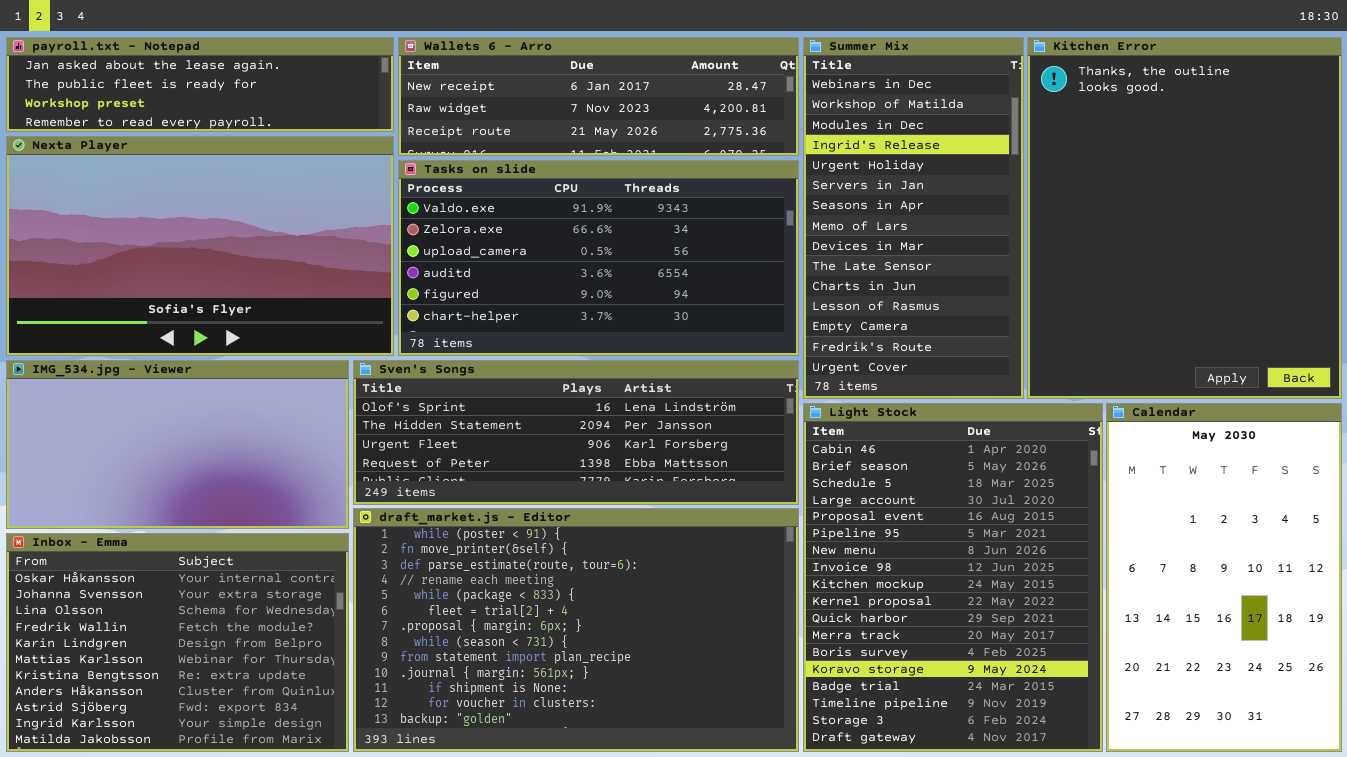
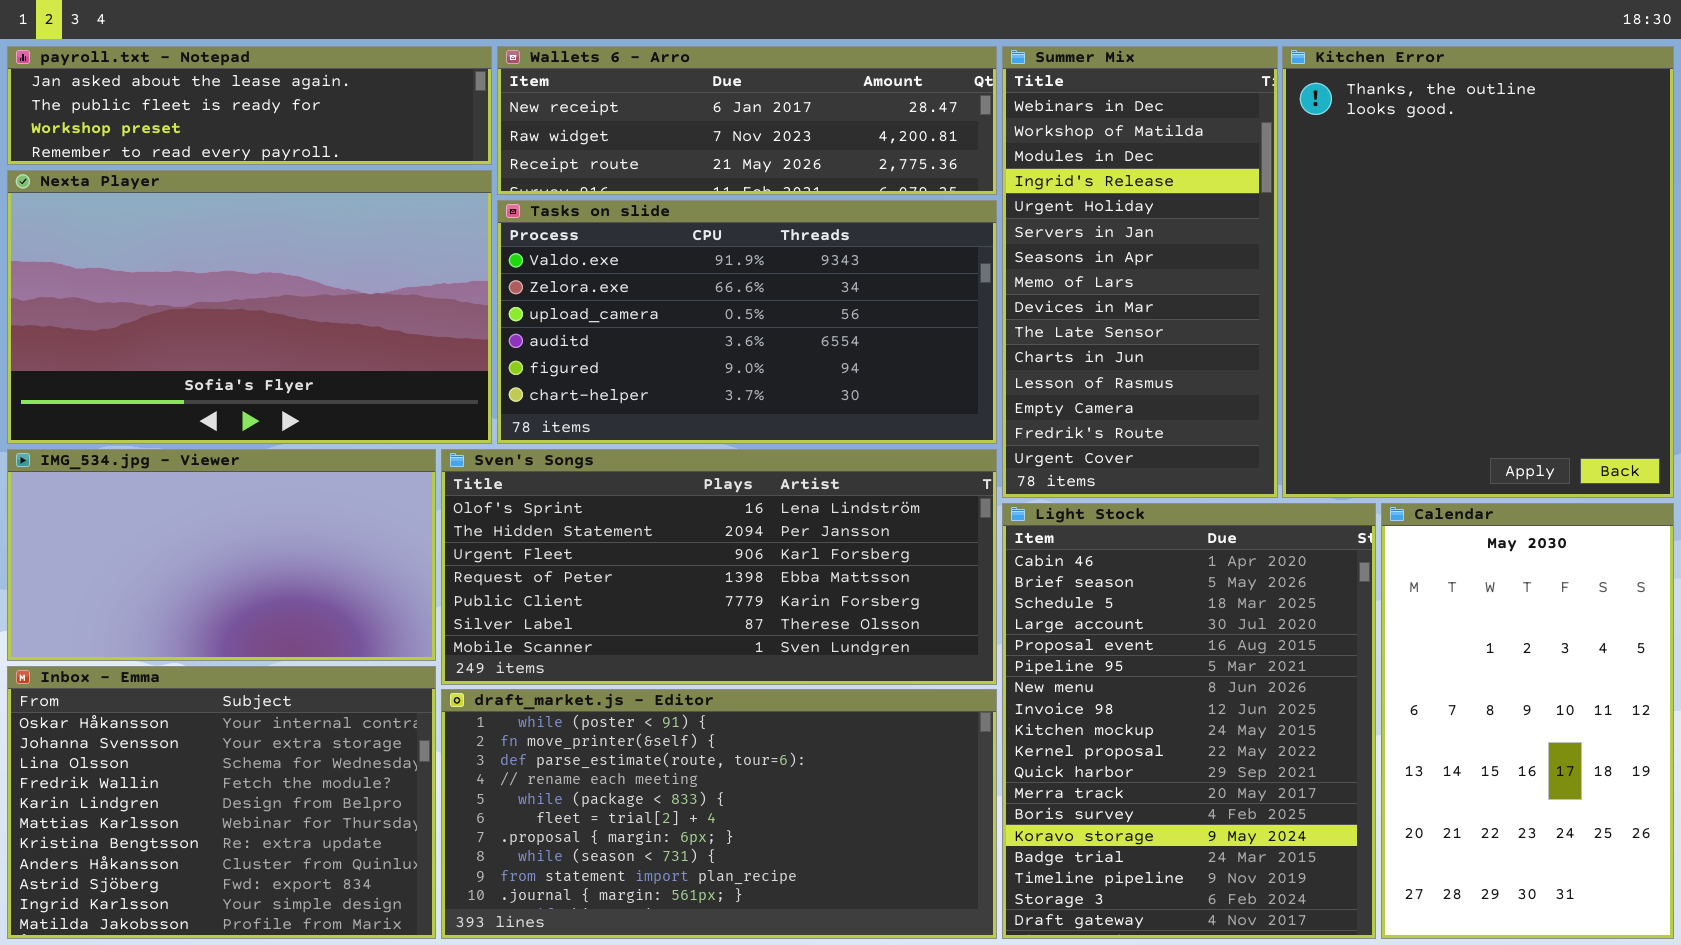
Sven's Songs: [353,360,799,505] -> [441,449,997,685], resized
draft_market.js - Editor: [353,508,799,752] -> [441,689,997,939], resized

